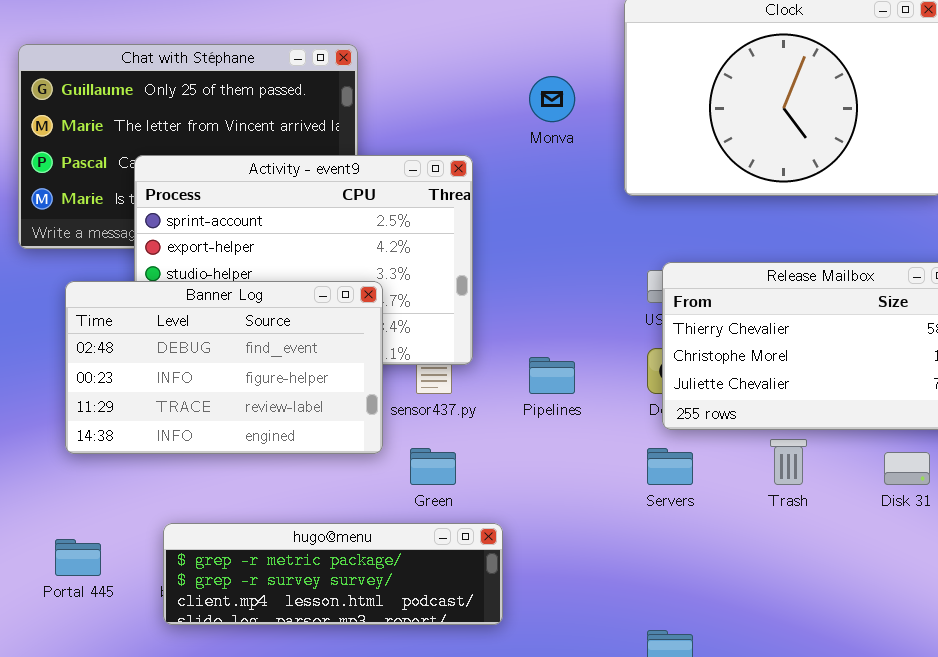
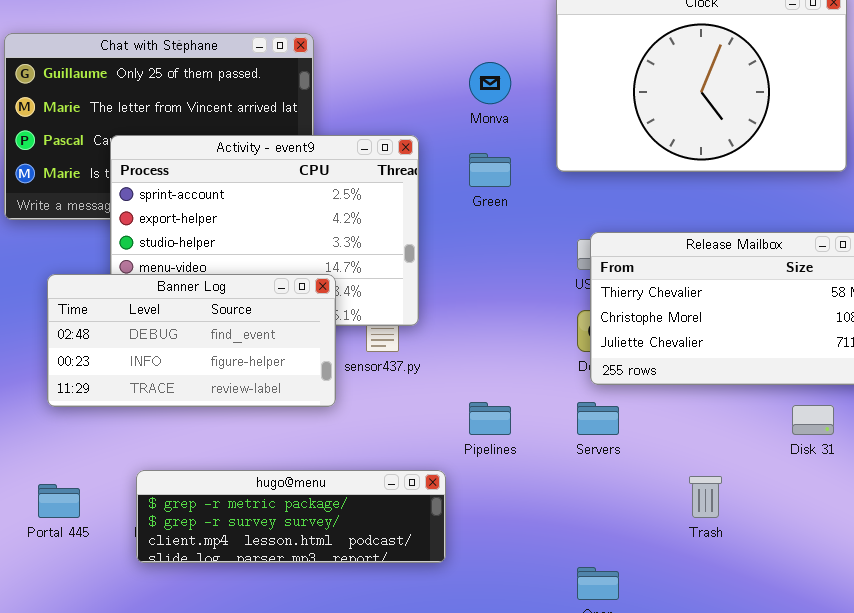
Banner Log: [65,281,383,454] -> [47,274,336,407], resized
Pipelines: [529,357,575,394] -> [469,402,511,435], moved
Trash: [770,439,807,485] -> [689,476,722,518], moved
Green: [410,448,456,485] -> [469,153,511,187], moved

